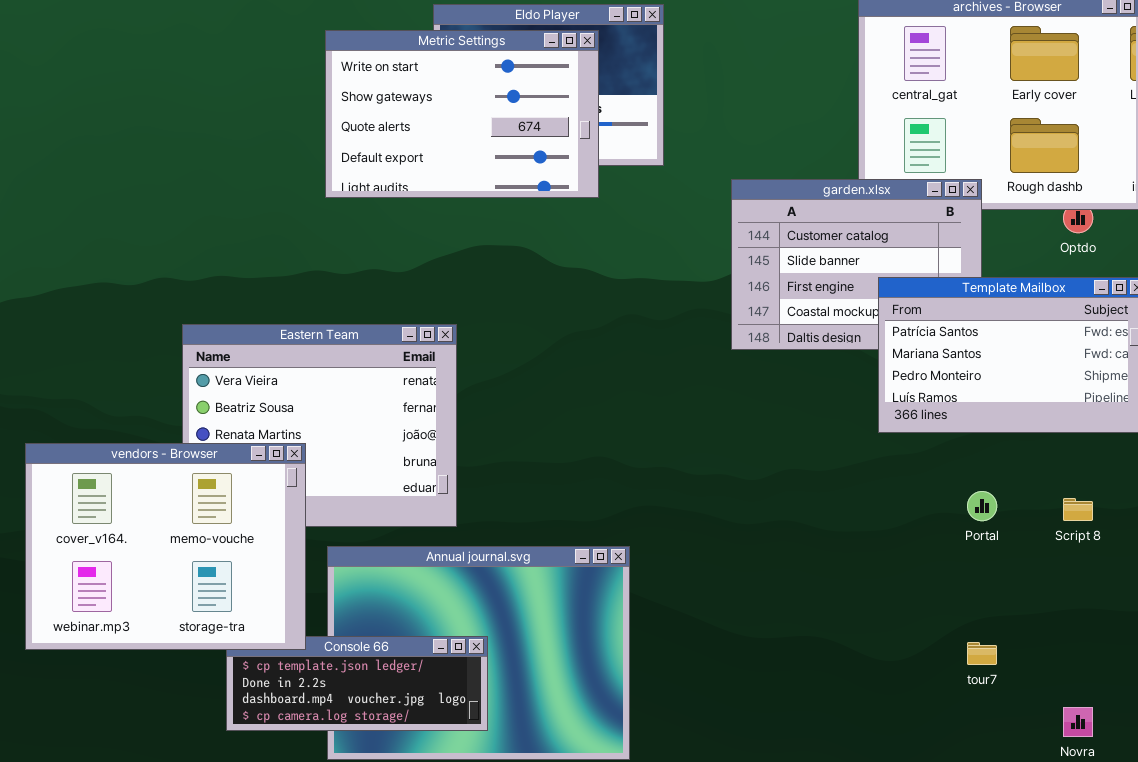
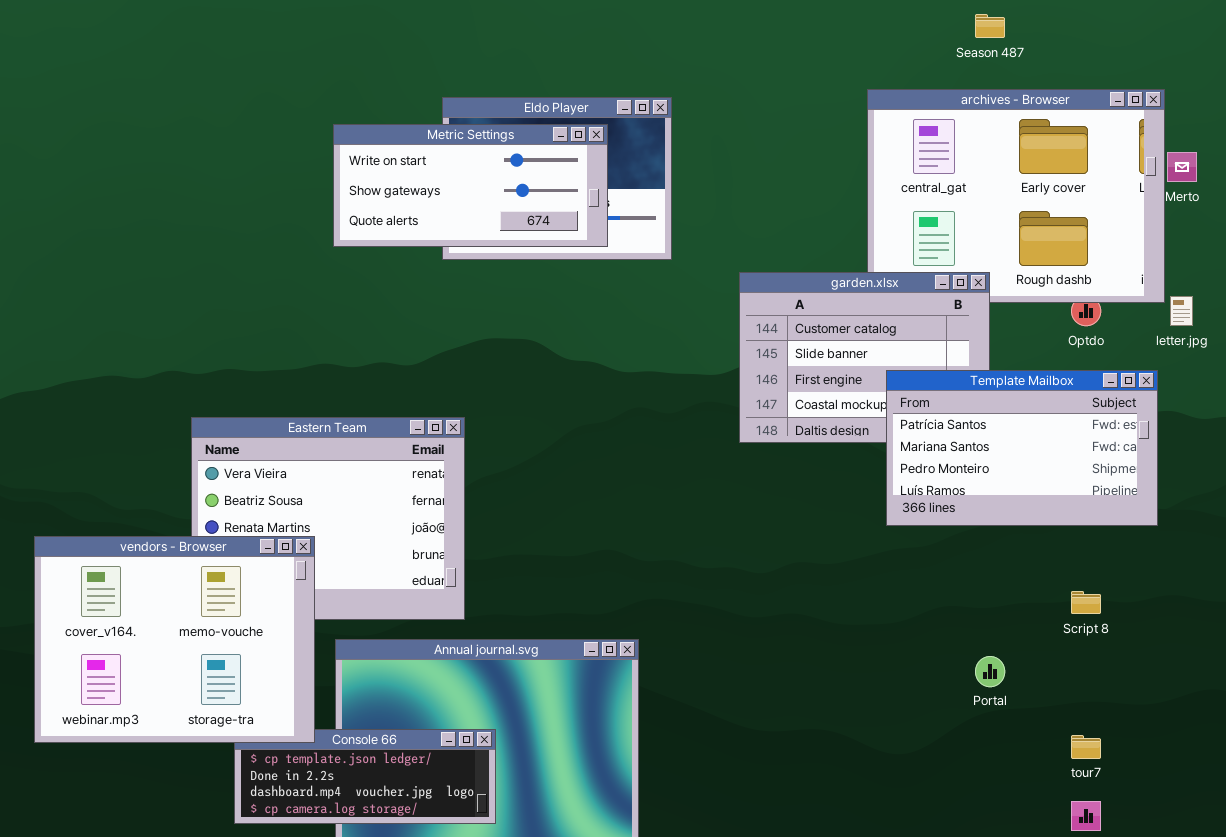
Metric Settings: [325,30,599,198] -> [333,124,608,247], resized
Portal: [967,491,997,521] -> [975,656,1005,687], moved
tour7: [967,642,997,665] -> [1071,735,1101,759], moved

